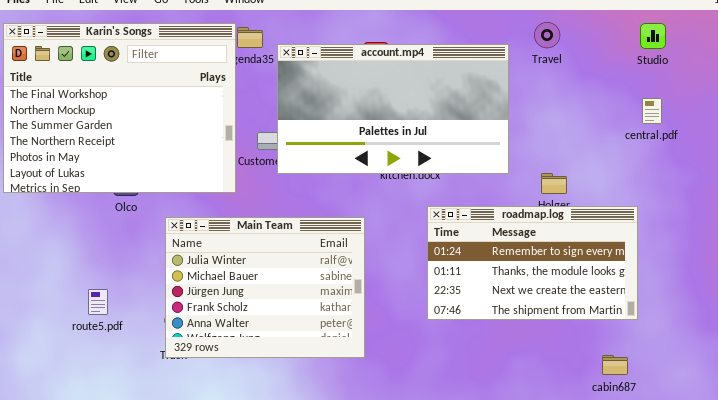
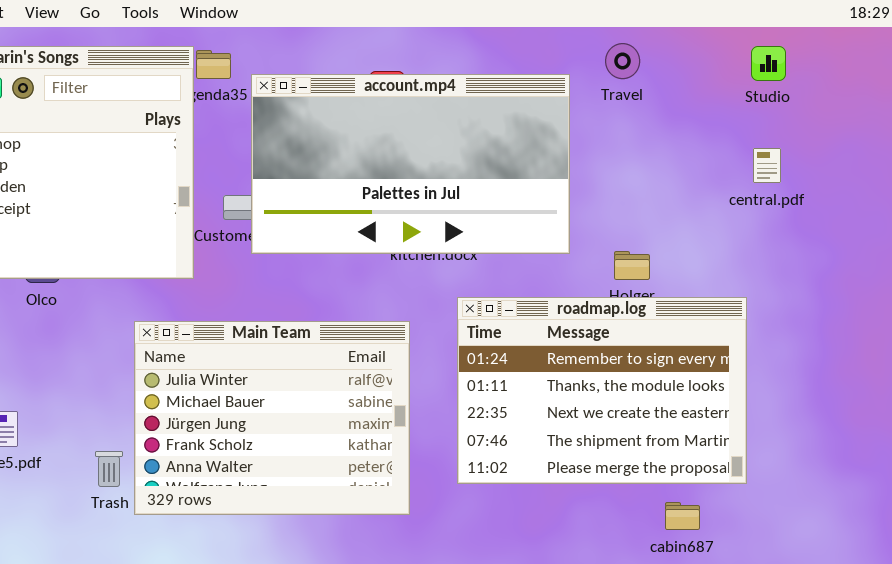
roadmap.log: [427,206,638,320] -> [457,297,747,484], resized
Main Team: [165,217,365,358] -> [134,321,410,515], moved
cabin687: [602,355,628,375] -> [665,502,700,530], moved

